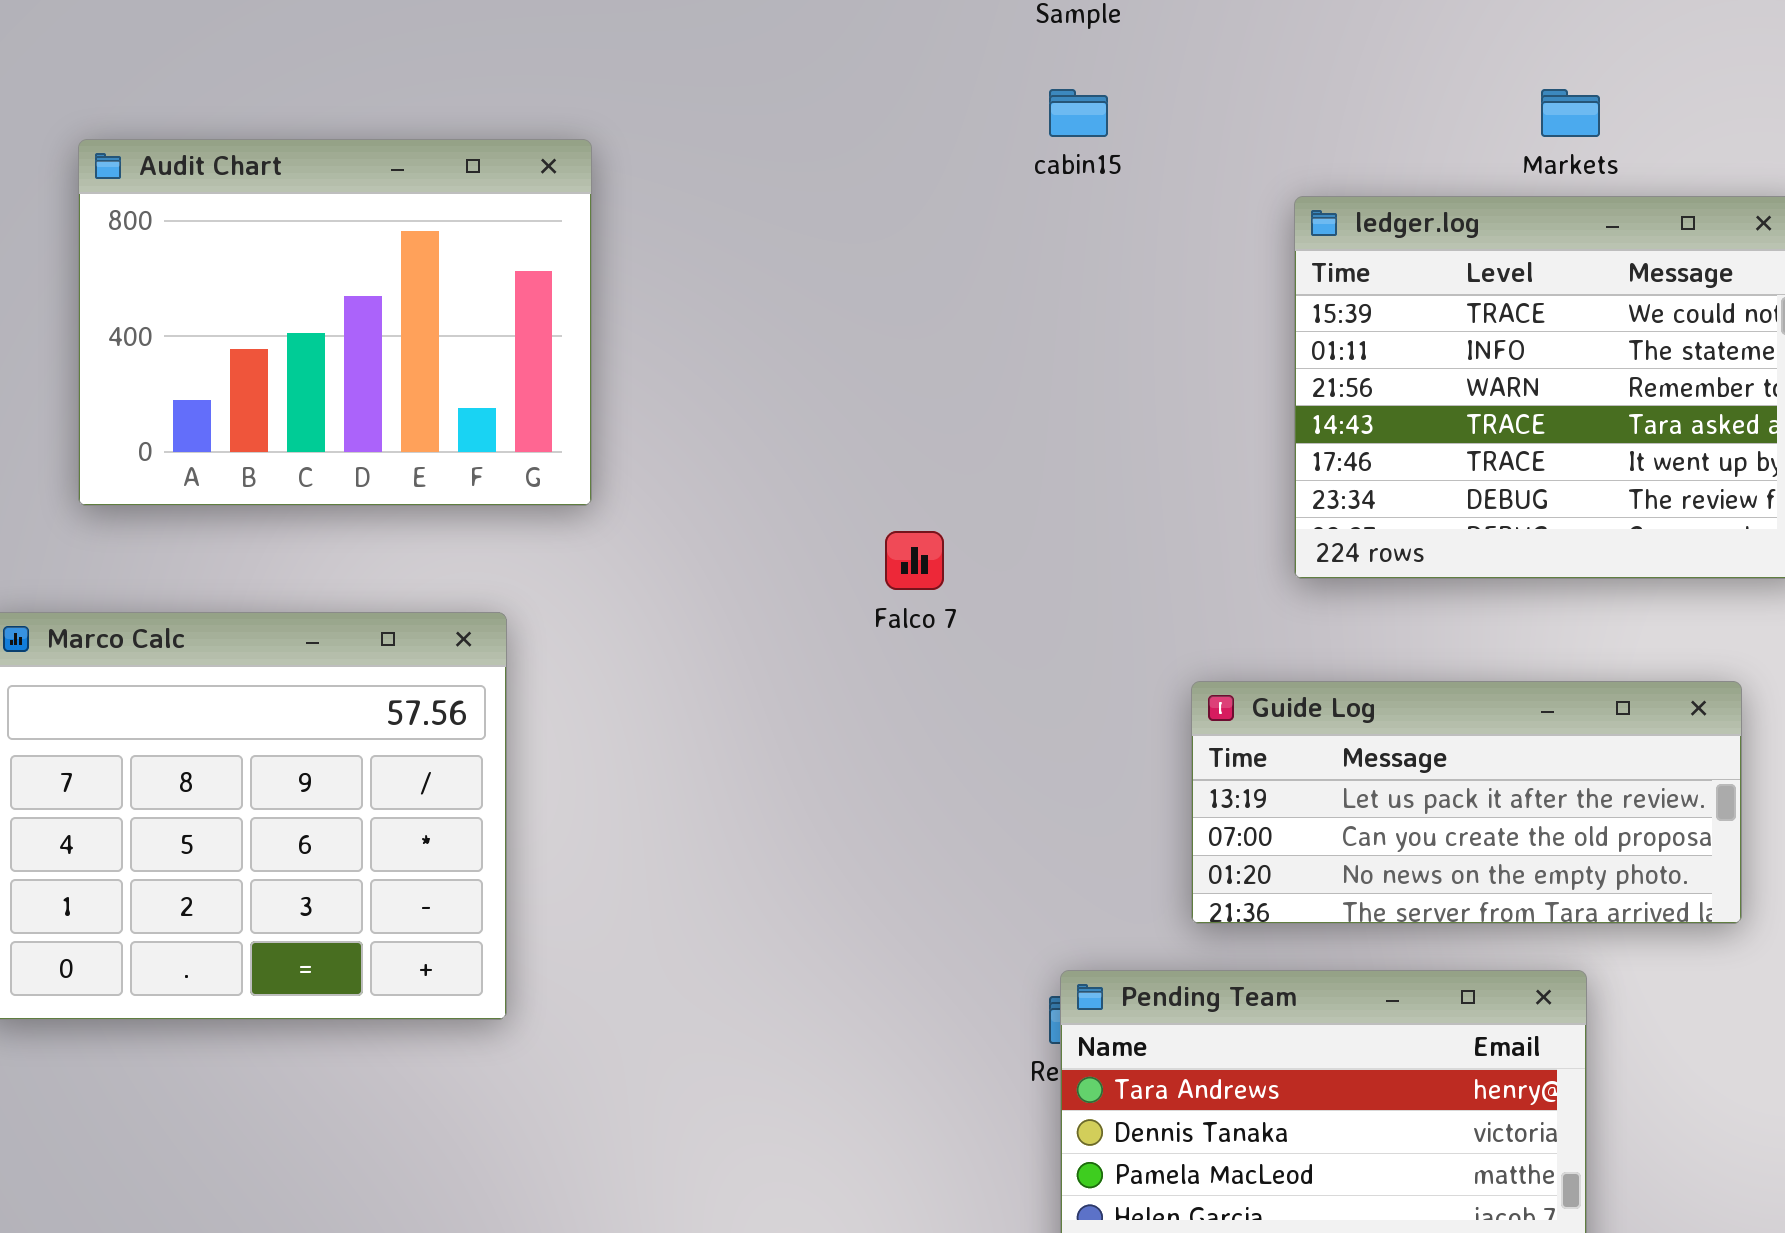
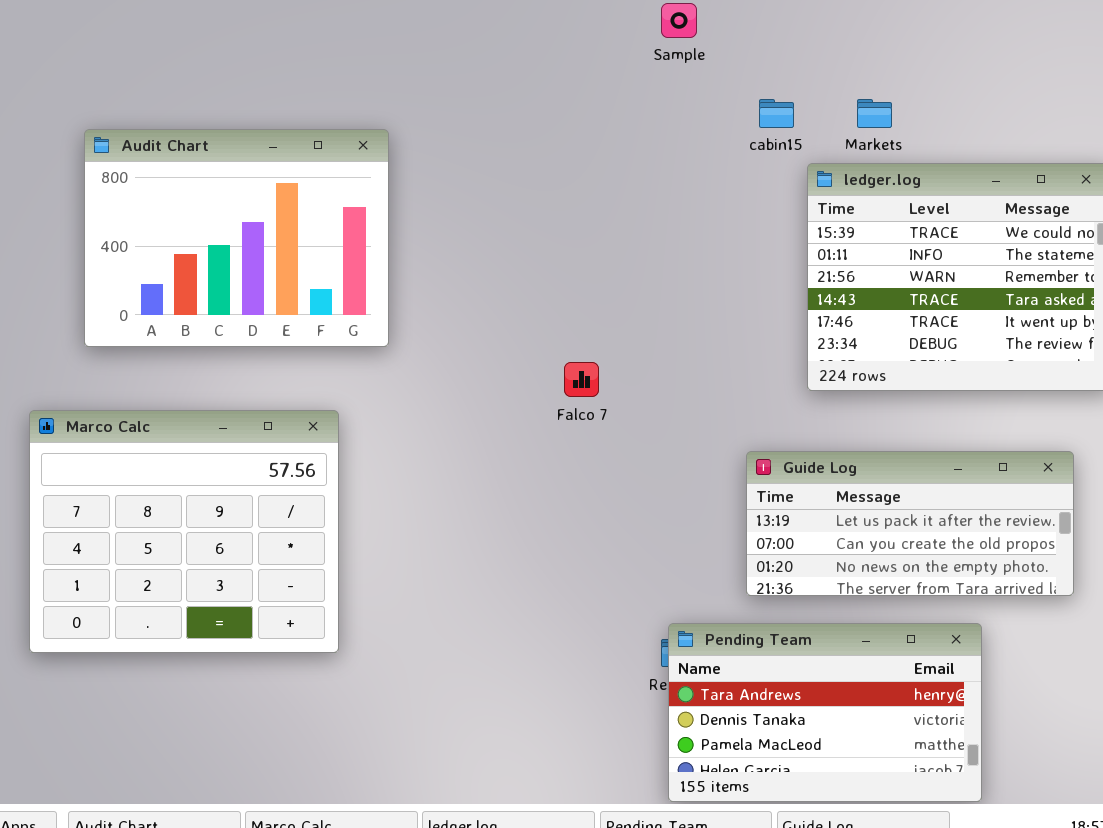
cabin15: [1049,89,1108,137] -> [759,99,794,128], moved
Markets: [1541,89,1600,137] -> [857,99,892,128], moved

